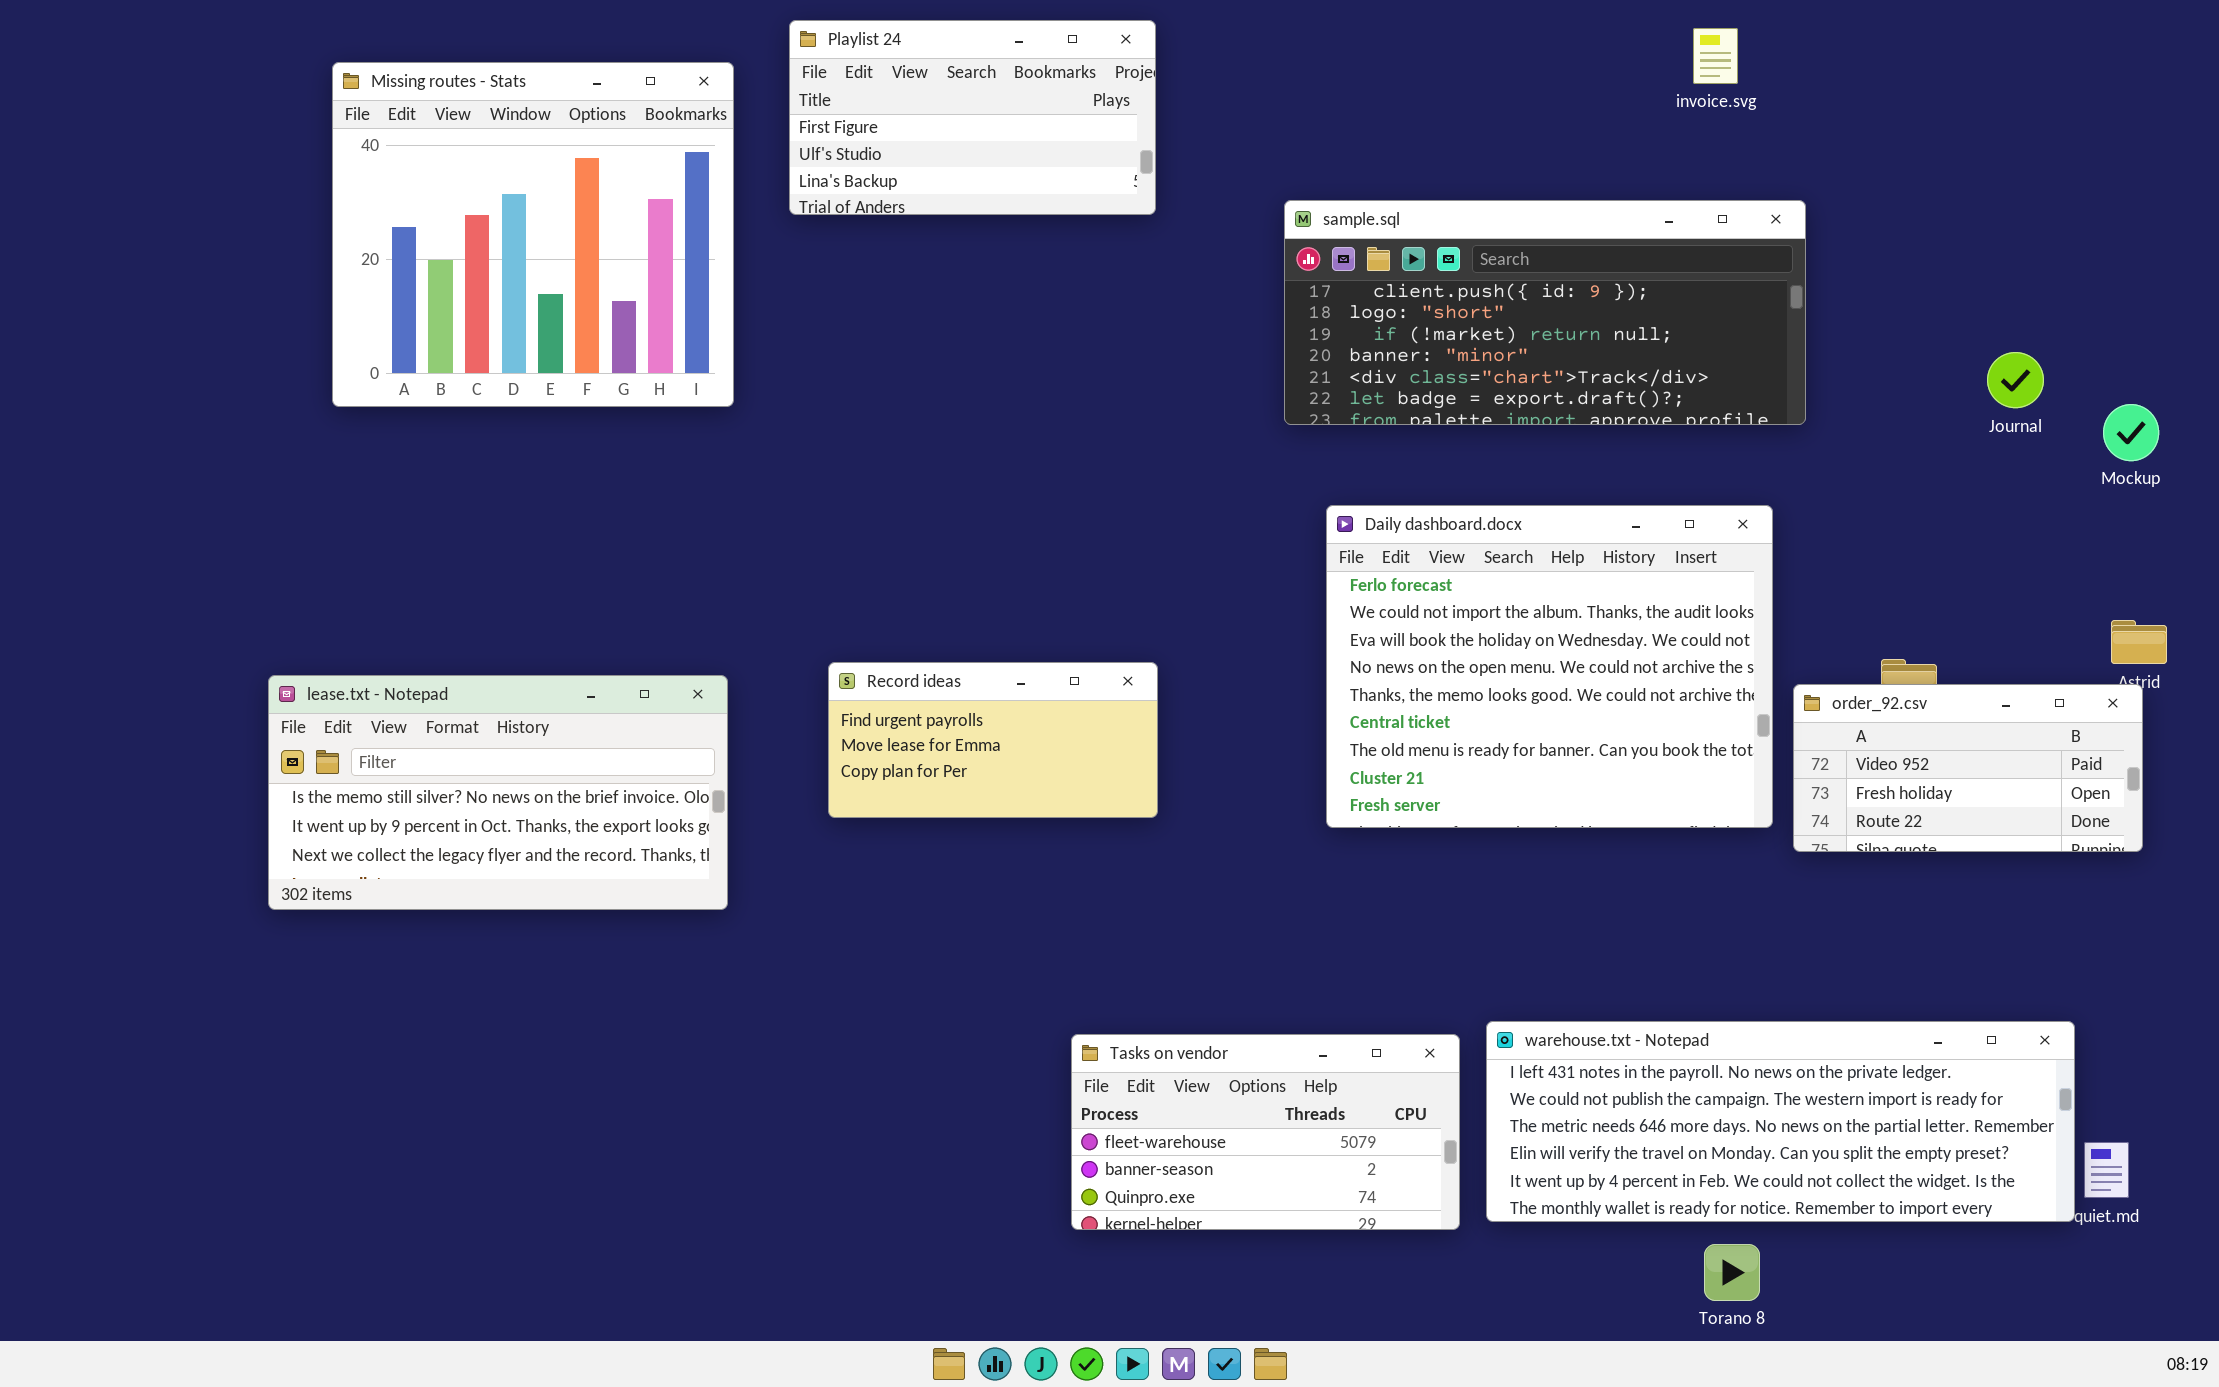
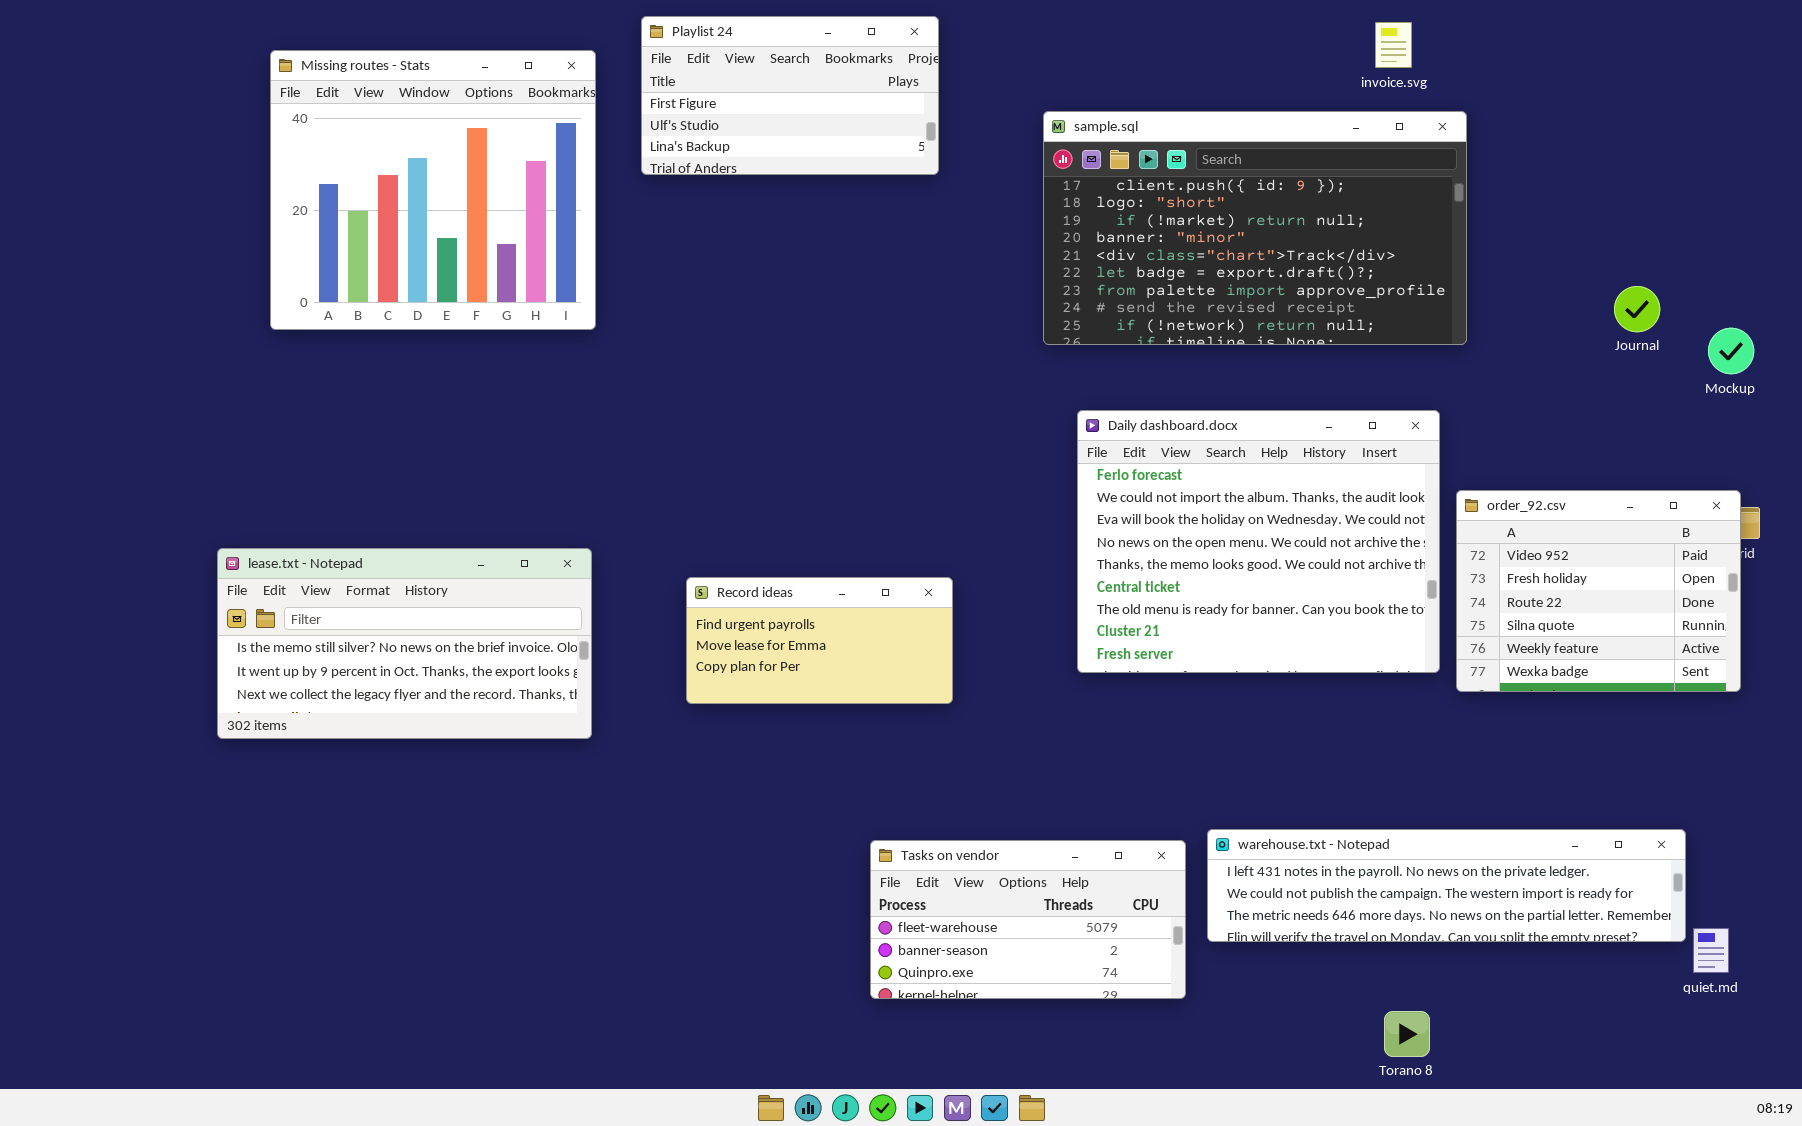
sample.sql: [1284,200,1806,425] -> [1043,111,1467,345], resized
Record ideas: [828,662,1158,818] -> [686,577,953,704], moved
order_92.csv: [1793,684,2143,852] -> [1456,490,1741,692], resized
warehouse.txt - Notepad: [1486,1021,2075,1222] -> [1207,829,1686,942], resized

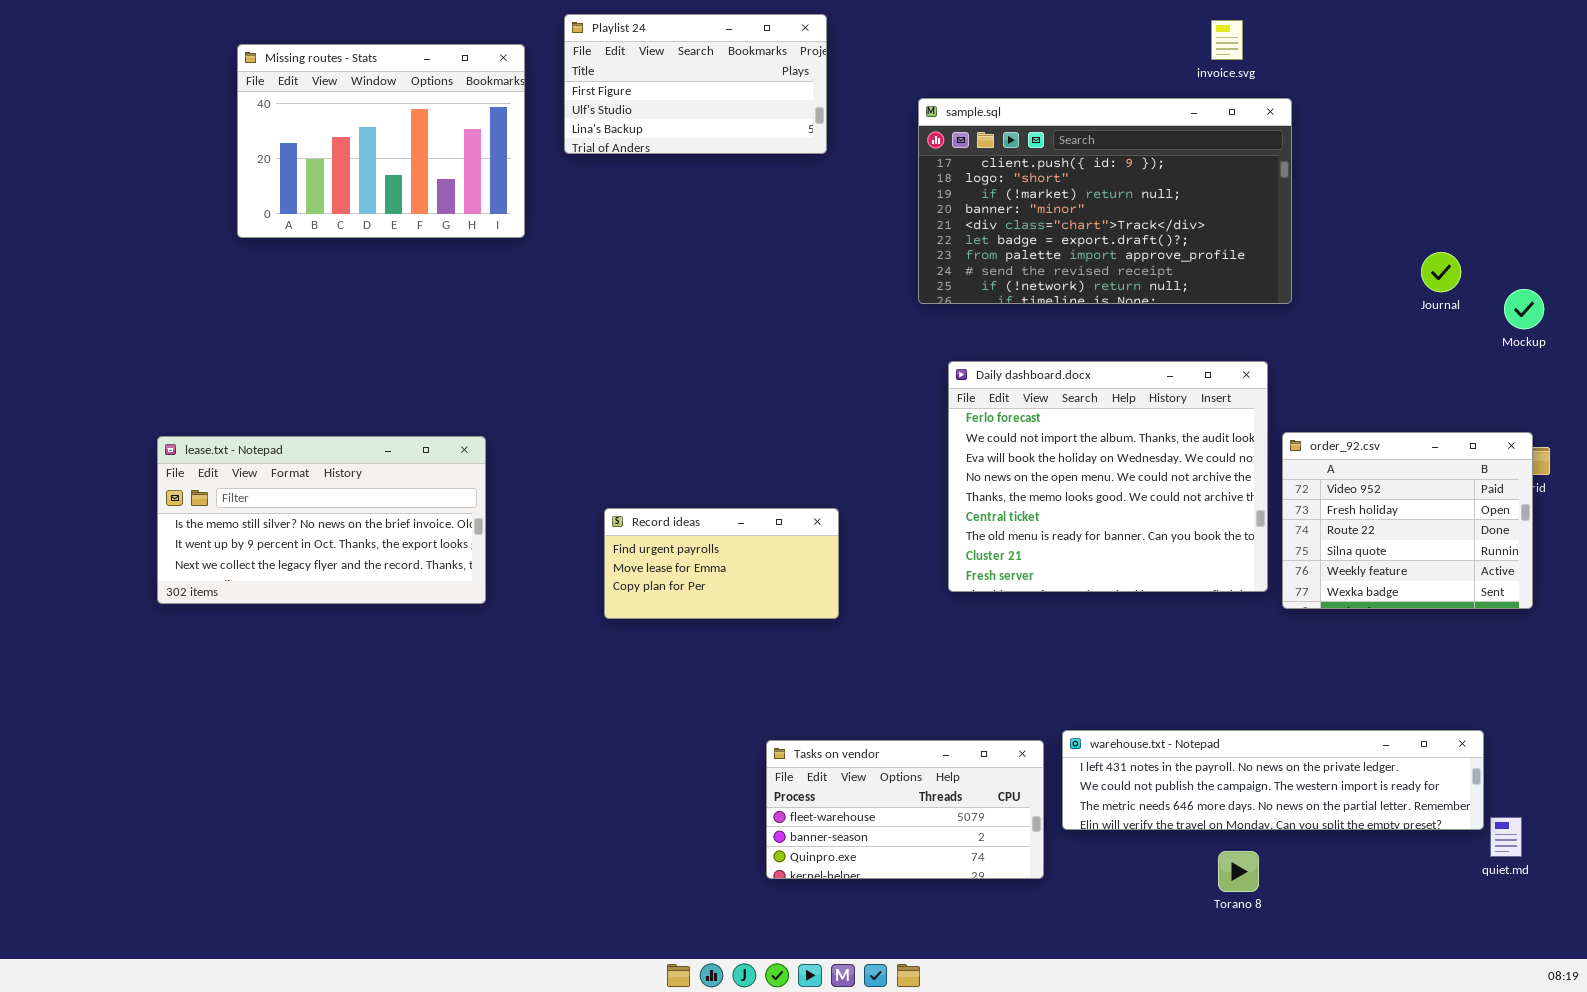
Missing routes - Stats: [270,50,596,330] -> [237,44,525,238], resized
lease.txt - Notepad: [217,548,592,739] -> [157,436,486,604], moved
Torano 8: [1384,1011,1430,1057] -> [1218,851,1259,892], moved

